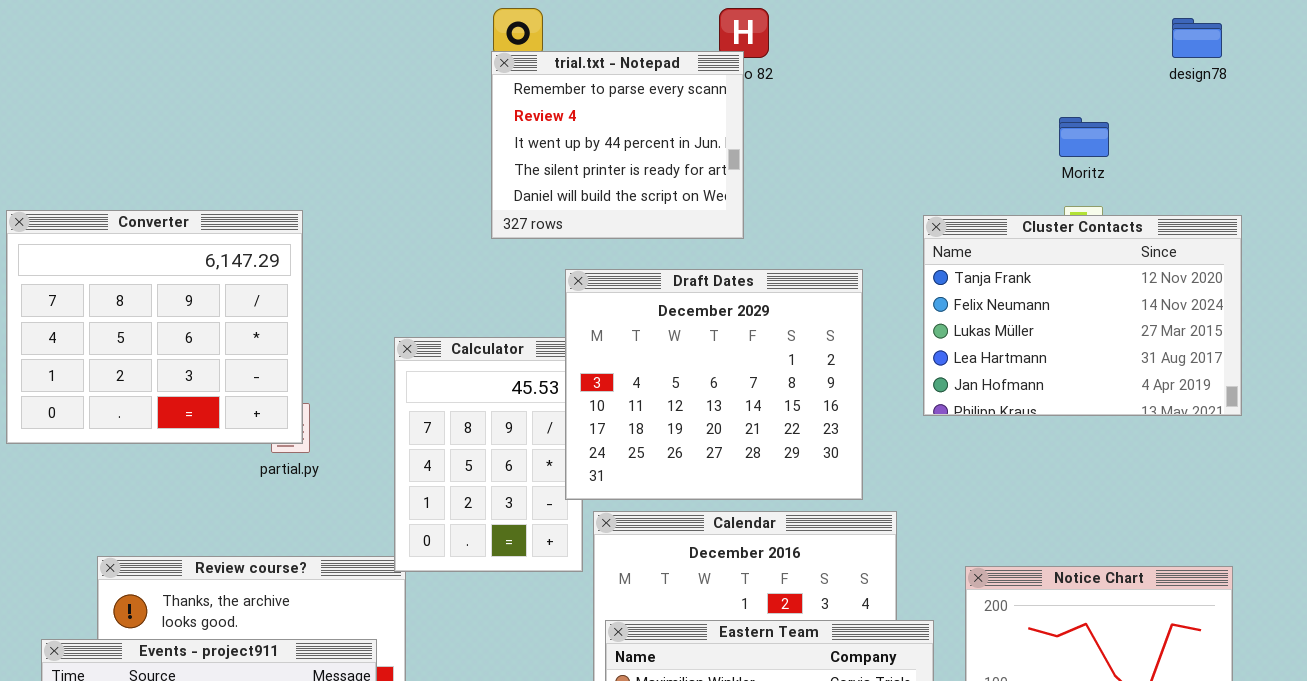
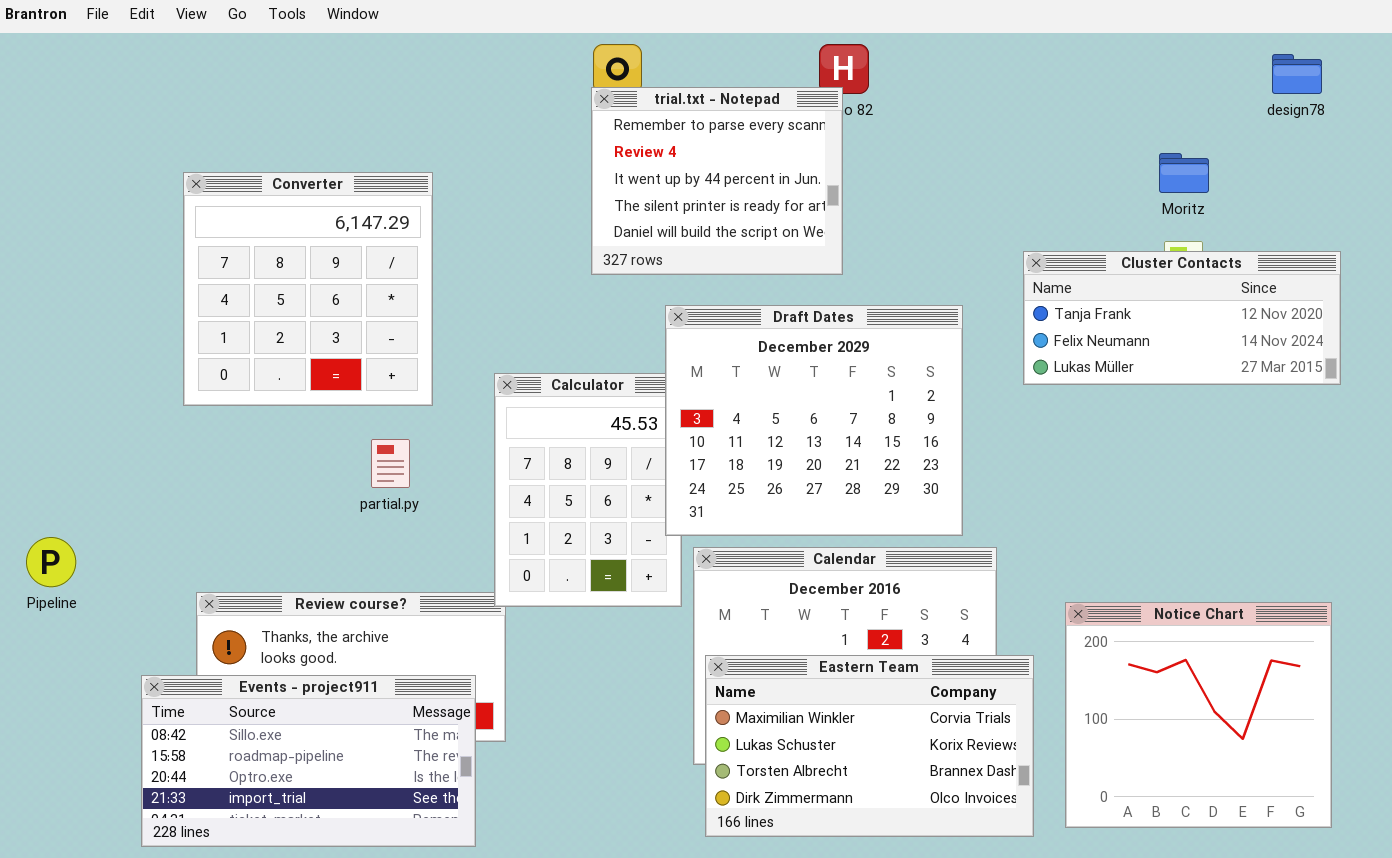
Converter: [6,210,303,444] -> [183,172,433,406], moved, resized
Cluster Contacts: [923,215,1242,416] -> [1023,251,1341,385], resized

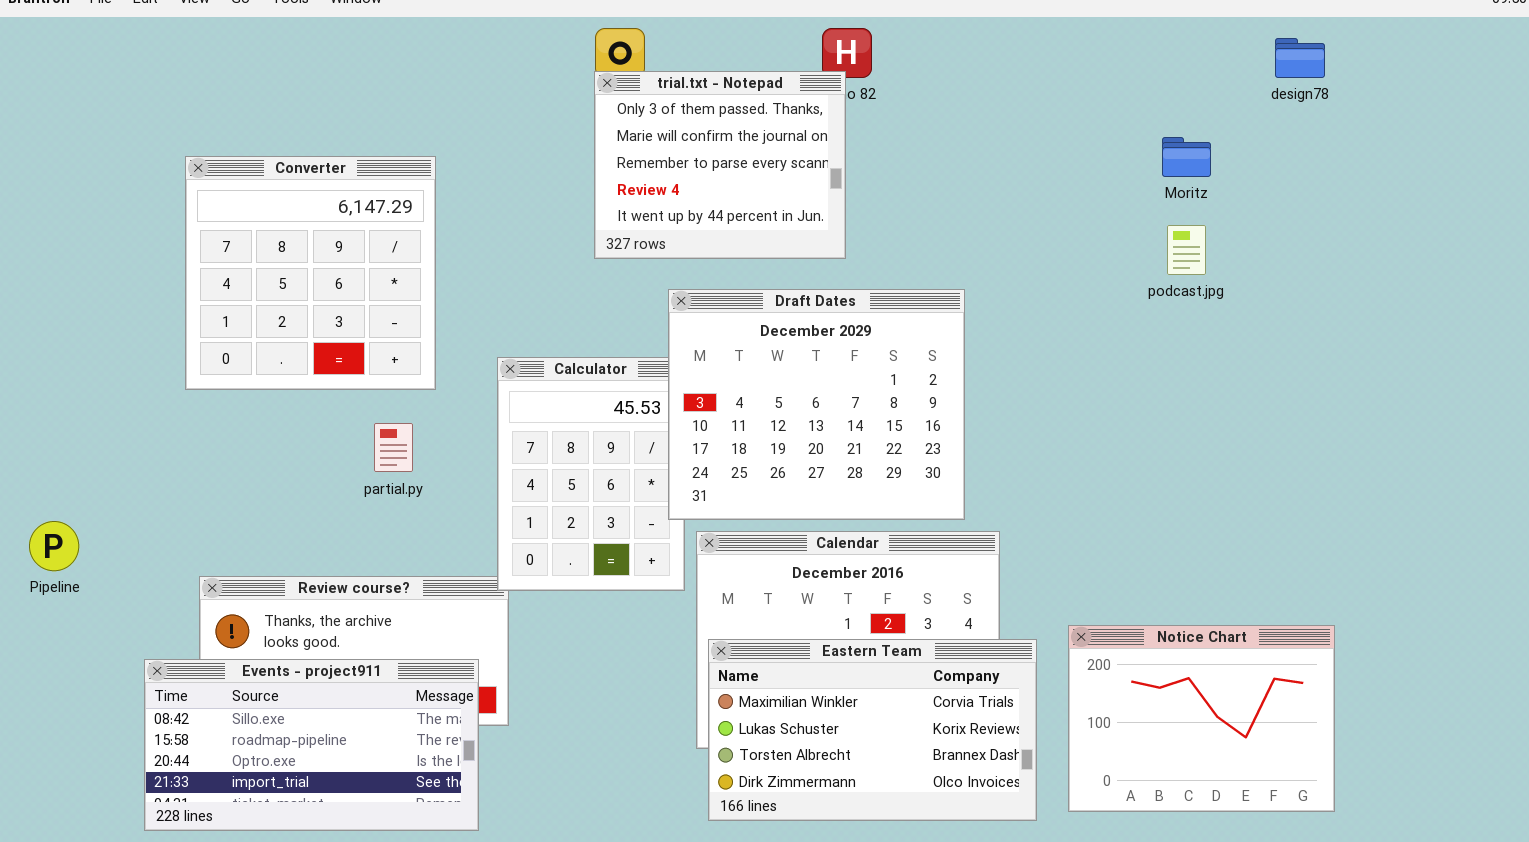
trial.txt - Notepad: [591,87,843,275] -> [594,71,846,259], scrolled up 2 rows
Cluster Contacts: [1023,251,1341,385] -> none, closed
Notice Chart: [1065,602,1332,828] -> [1068,625,1335,812], resized

